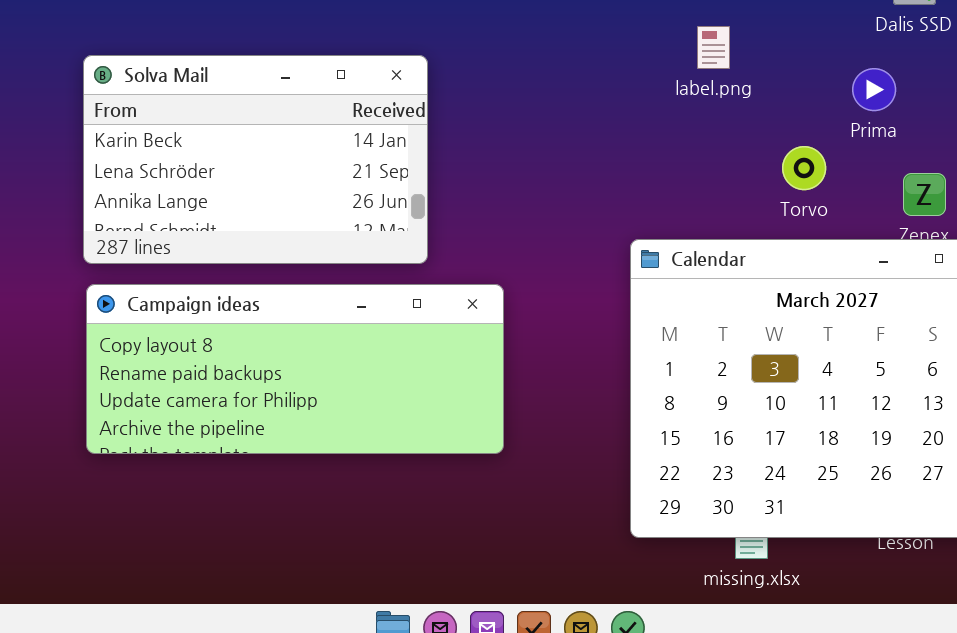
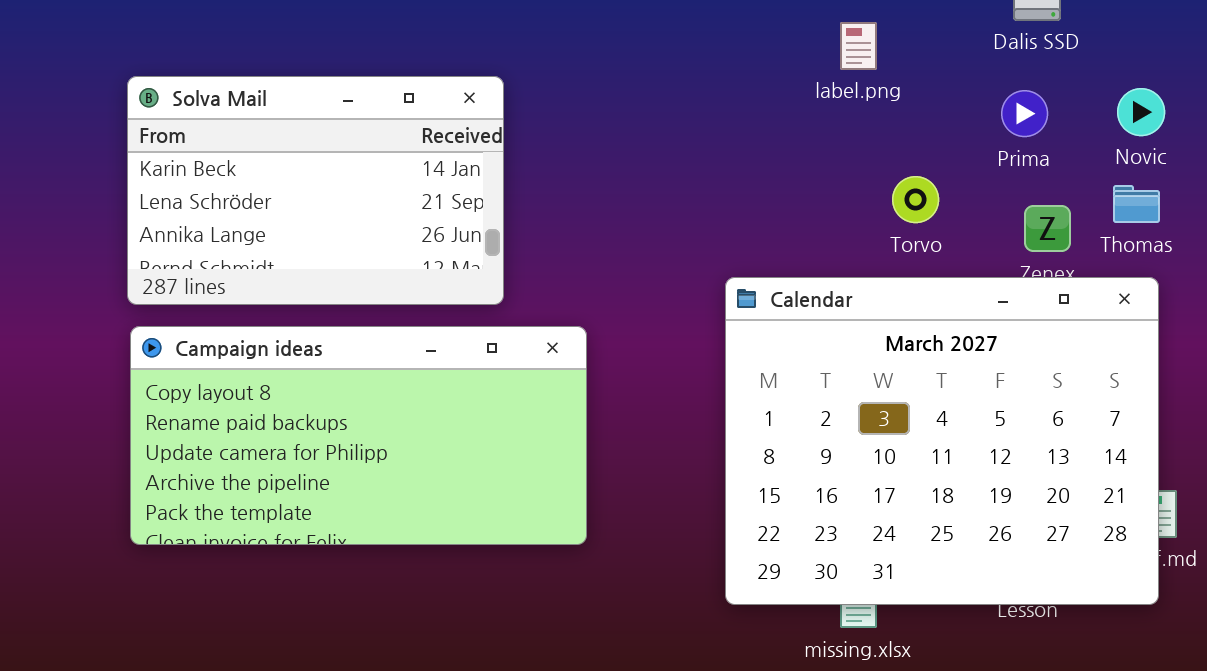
label.png: [697,26,730,69] -> [840,22,877,70], moved
Prima: [852,68,896,111] -> [1001,90,1048,137], moved
Campaign ideas: [86,284,504,454] -> [130,326,587,545], resized

